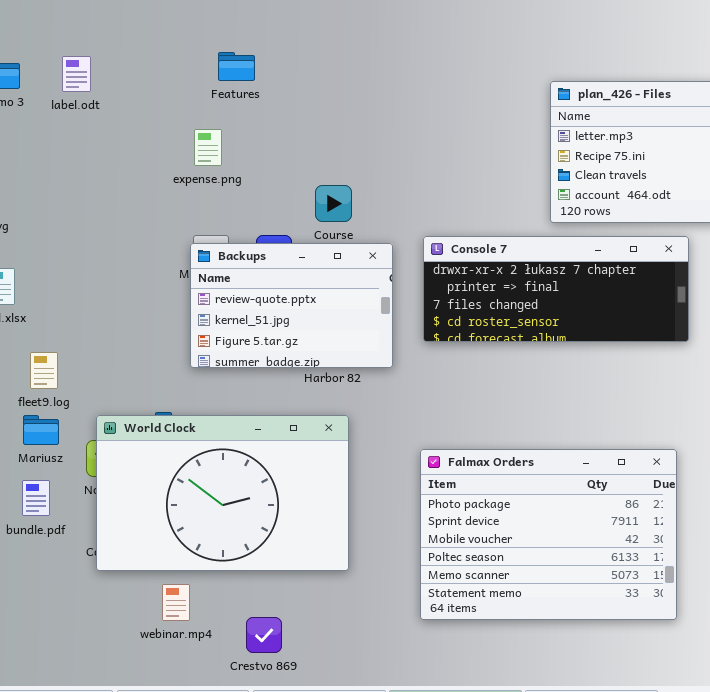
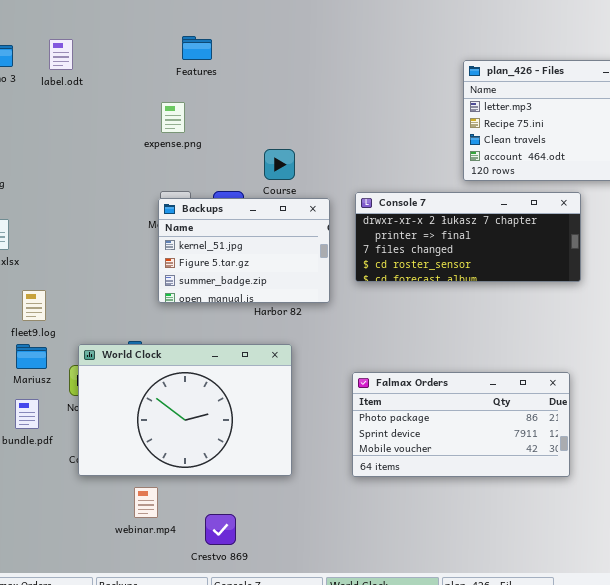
Backups: [190,243,393,368] -> [158,198,330,303], scrolled down 1 row
Falmax Orders: [420,449,677,620] -> [352,372,570,477], resized

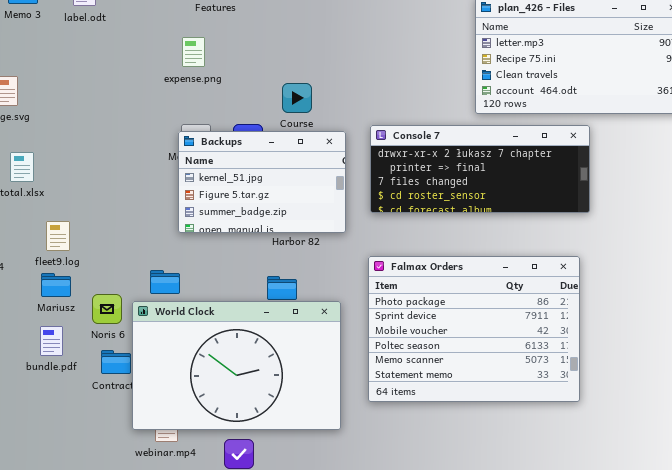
World Clock: [78,344,292,476] -> [132,301,341,430], moved
Falmax Orders: [352,372,570,477] -> [368,256,580,402], resized

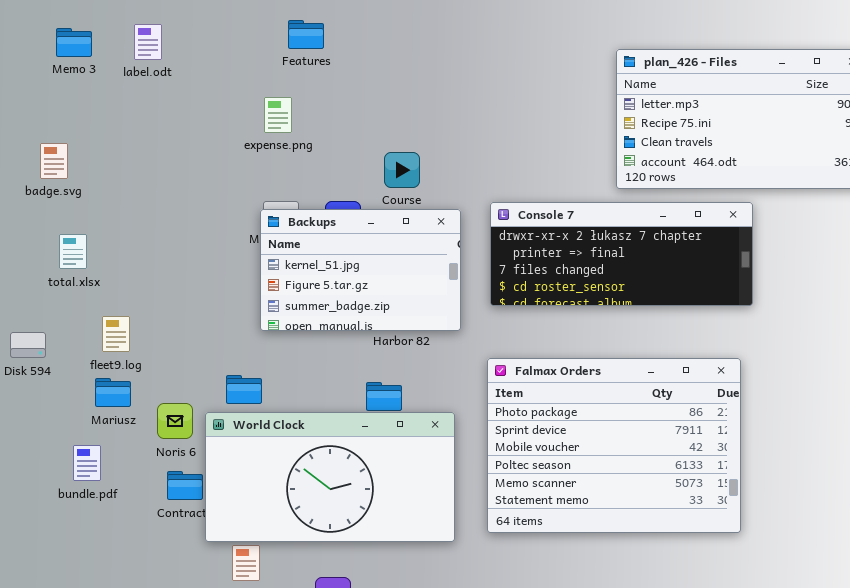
World Clock: [132,301,341,430] -> [205,412,455,542], resized
bundle.pdf: [40,326,63,356] -> [73,445,101,481], moved

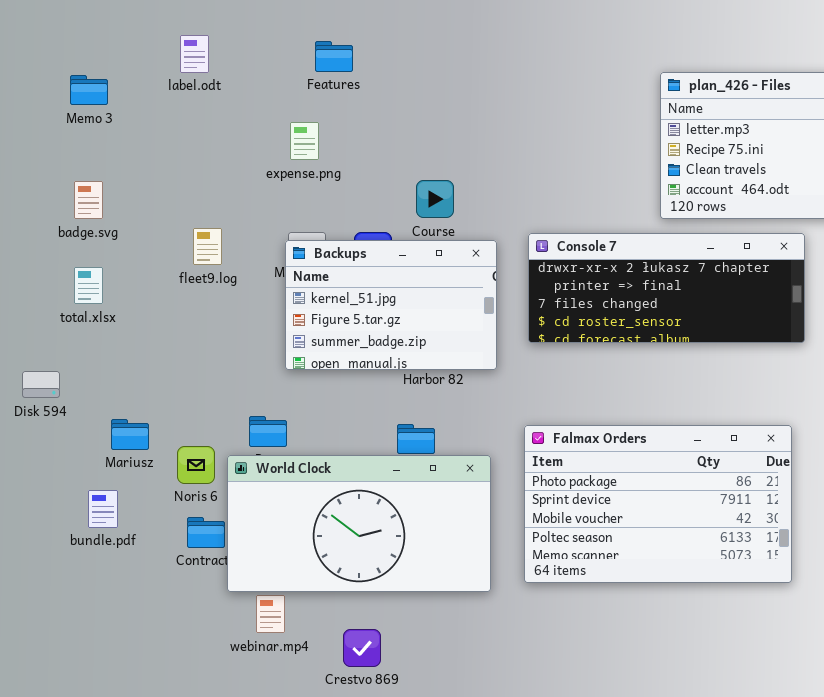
label.odt: [134,24,162,60] -> [180,35,209,73], moved
Memo 3: [56,28,92,57] -> [70,75,108,105], moved
badge.svg: [40,143,68,179] -> [74,181,103,219], moved
fleet9.log: [102,316,130,352] -> [193,228,222,265], moved
Falmax Orders: [487,358,741,533] -> [524,425,792,583], resized

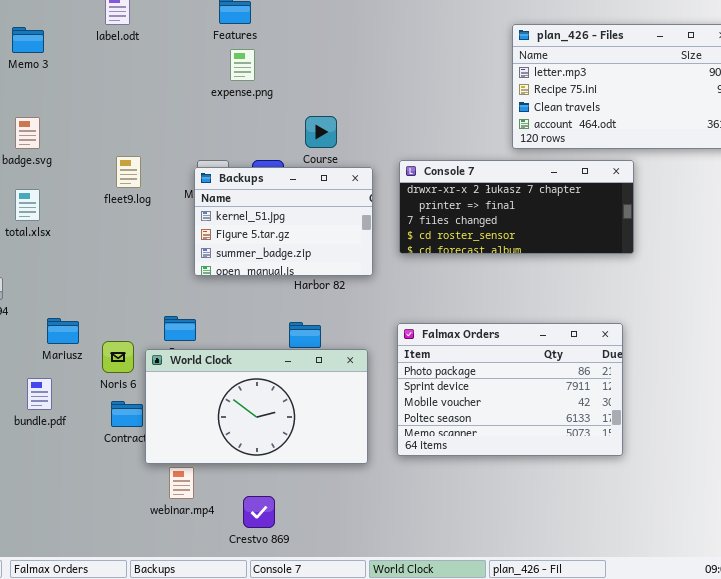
expense.png: [290,122,319,160] -> [230,49,255,81], moved

